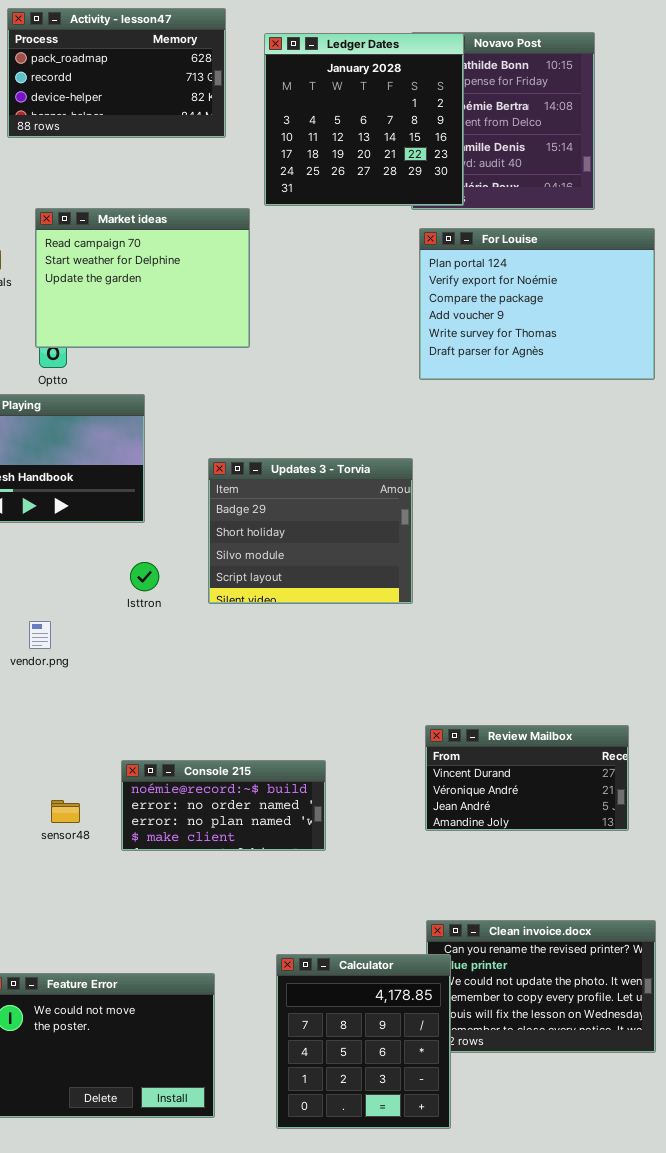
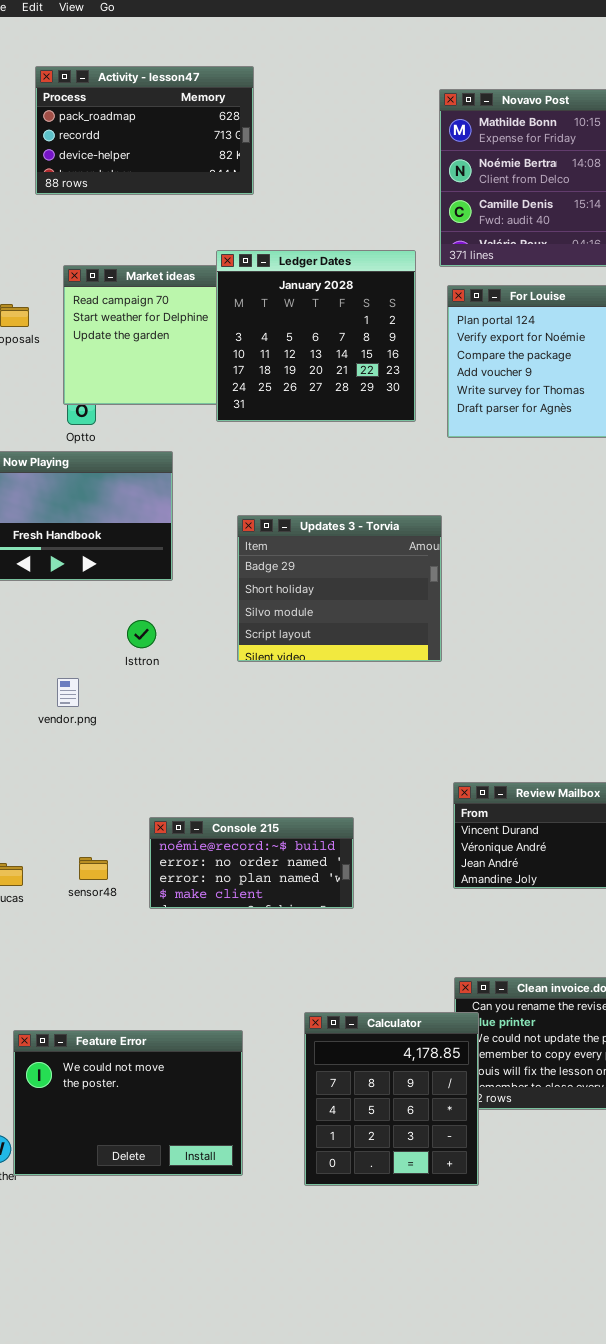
Ledger Dates: [264,33,464,206] -> [216,250,416,422], moved
Isttron: [130,562,159,591] -> [127,620,156,648], moved

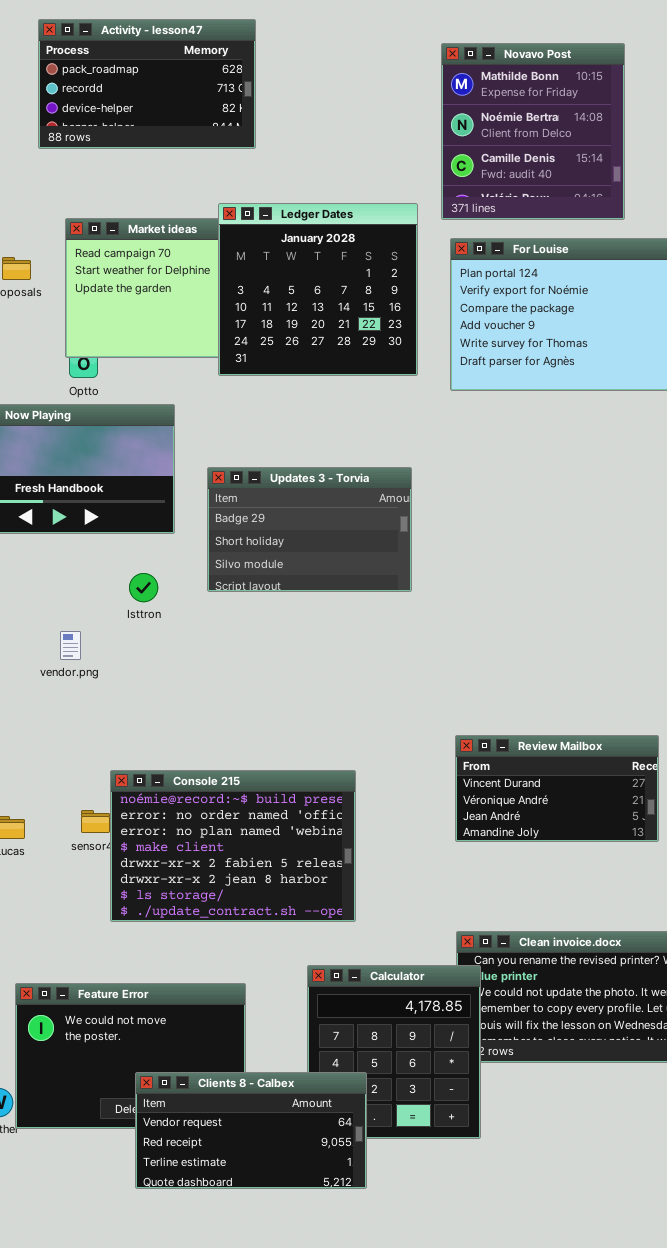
Updates 3 - Torvia: [237,515,442,662] -> [207,467,412,592], moved, resized
Console 215: [149,817,354,909] -> [110,770,356,922], resized
Clients 8 - Calbex: none -> [135,1072,367,1189], opened

